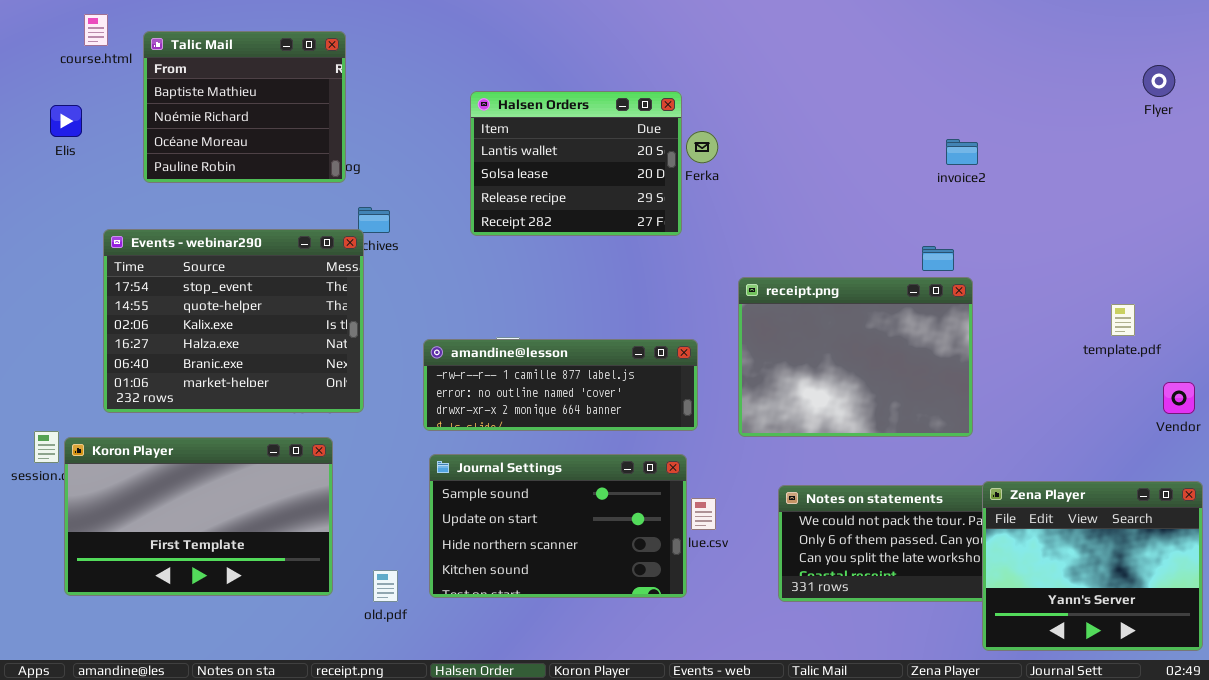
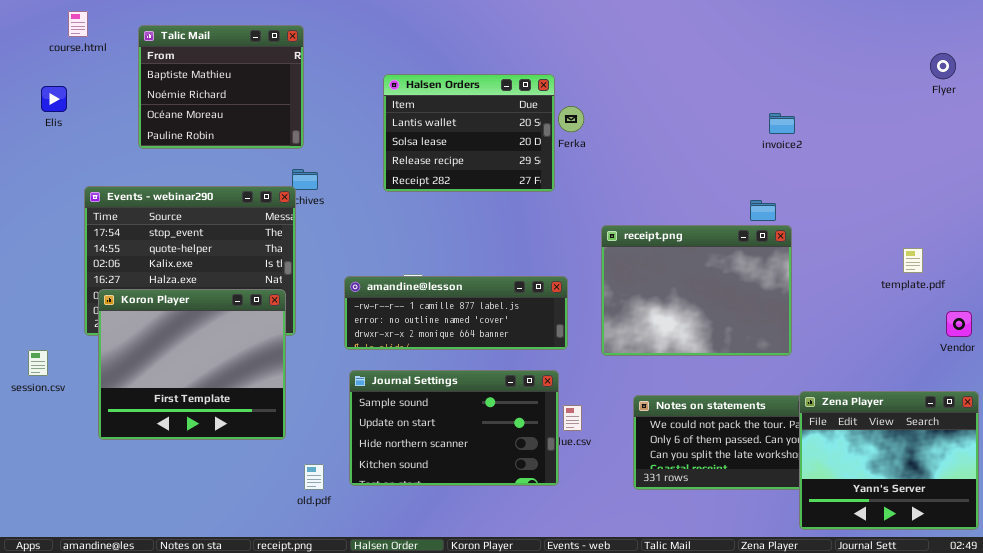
Talic Mail: [143,31,346,183] -> [138,25,304,149], moved
Koron Player: [64,437,333,596] -> [98,289,286,440], moved, resized

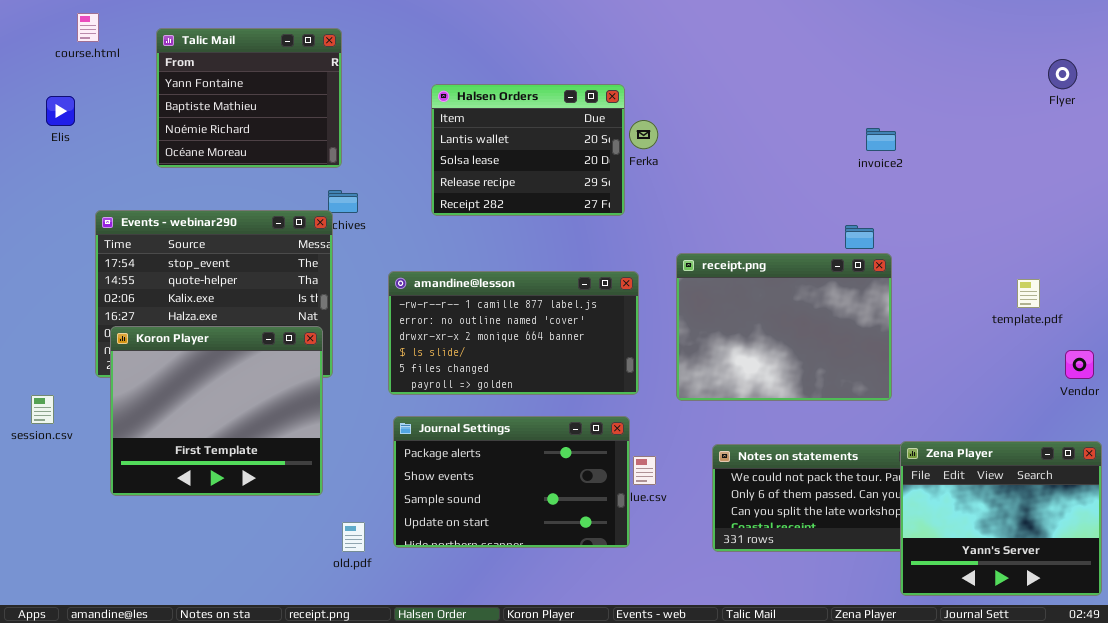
Talic Mail: [138,25,304,149] -> [156,28,342,168], scrolled up 1 row
amandine@lesson: [344,276,568,350] -> [388,271,639,395], resized
Journal Settings: [349,370,559,486] -> [393,416,630,548], scrolled up 2 rows

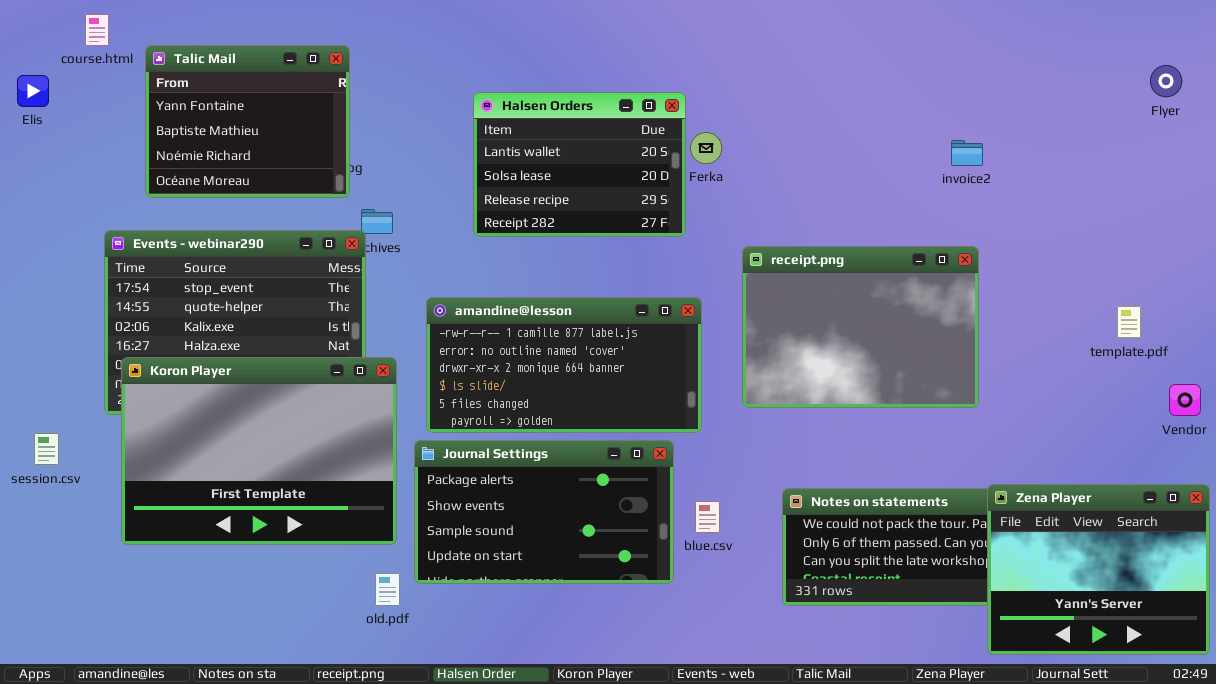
Talic Mail: [156,28,342,168] -> [145,45,350,198], moved
Elis: [46,96,75,126] -> [17,75,49,107], moved
receipt.png: [676,253,892,401] -> [742,246,979,408], moved
Koron Player: [110,326,323,496] -> [121,357,397,545], resized
Journal Settings: [393,416,630,548] -> [414,440,674,584], moved

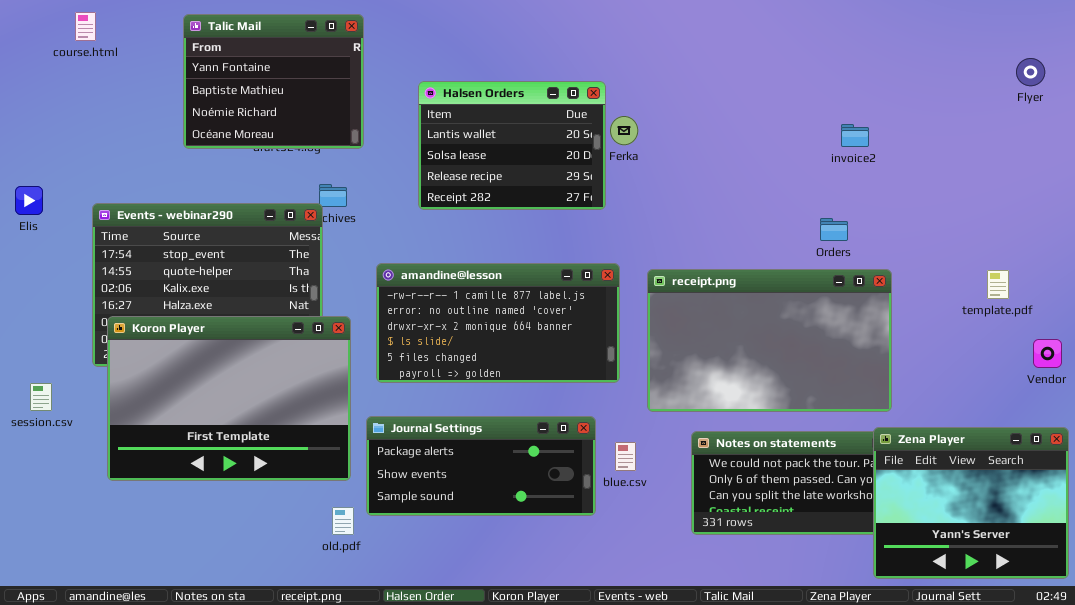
Talic Mail: [145,45,350,198] -> [183,14,364,149], moved
Elis: [17,75,49,107] -> [15,186,43,215], moved
receipt.png: [742,246,979,408] -> [647,269,892,412], moved, resized
Journal Settings: [414,440,674,584] -> [366,416,596,516], resized

